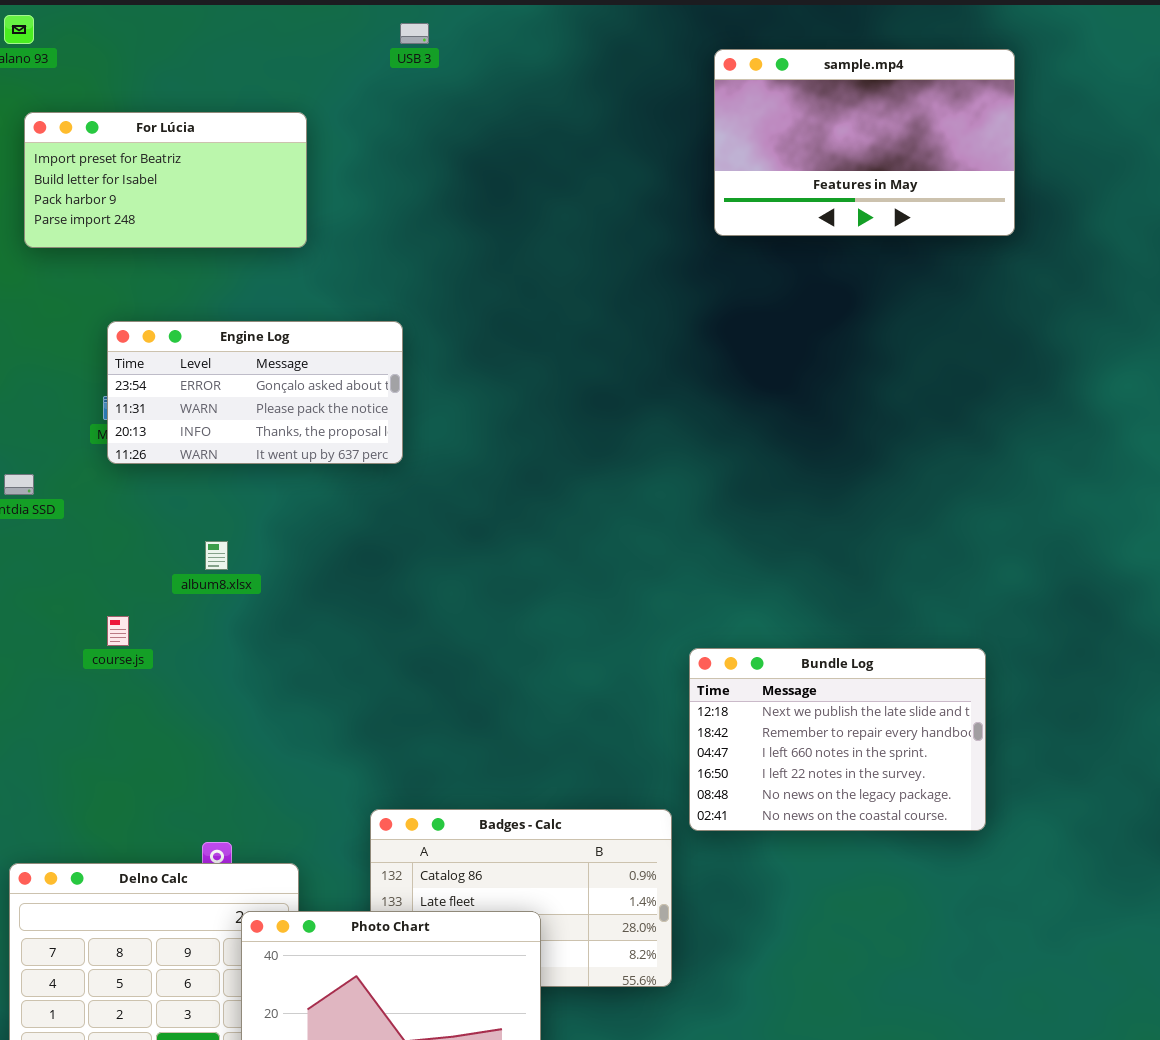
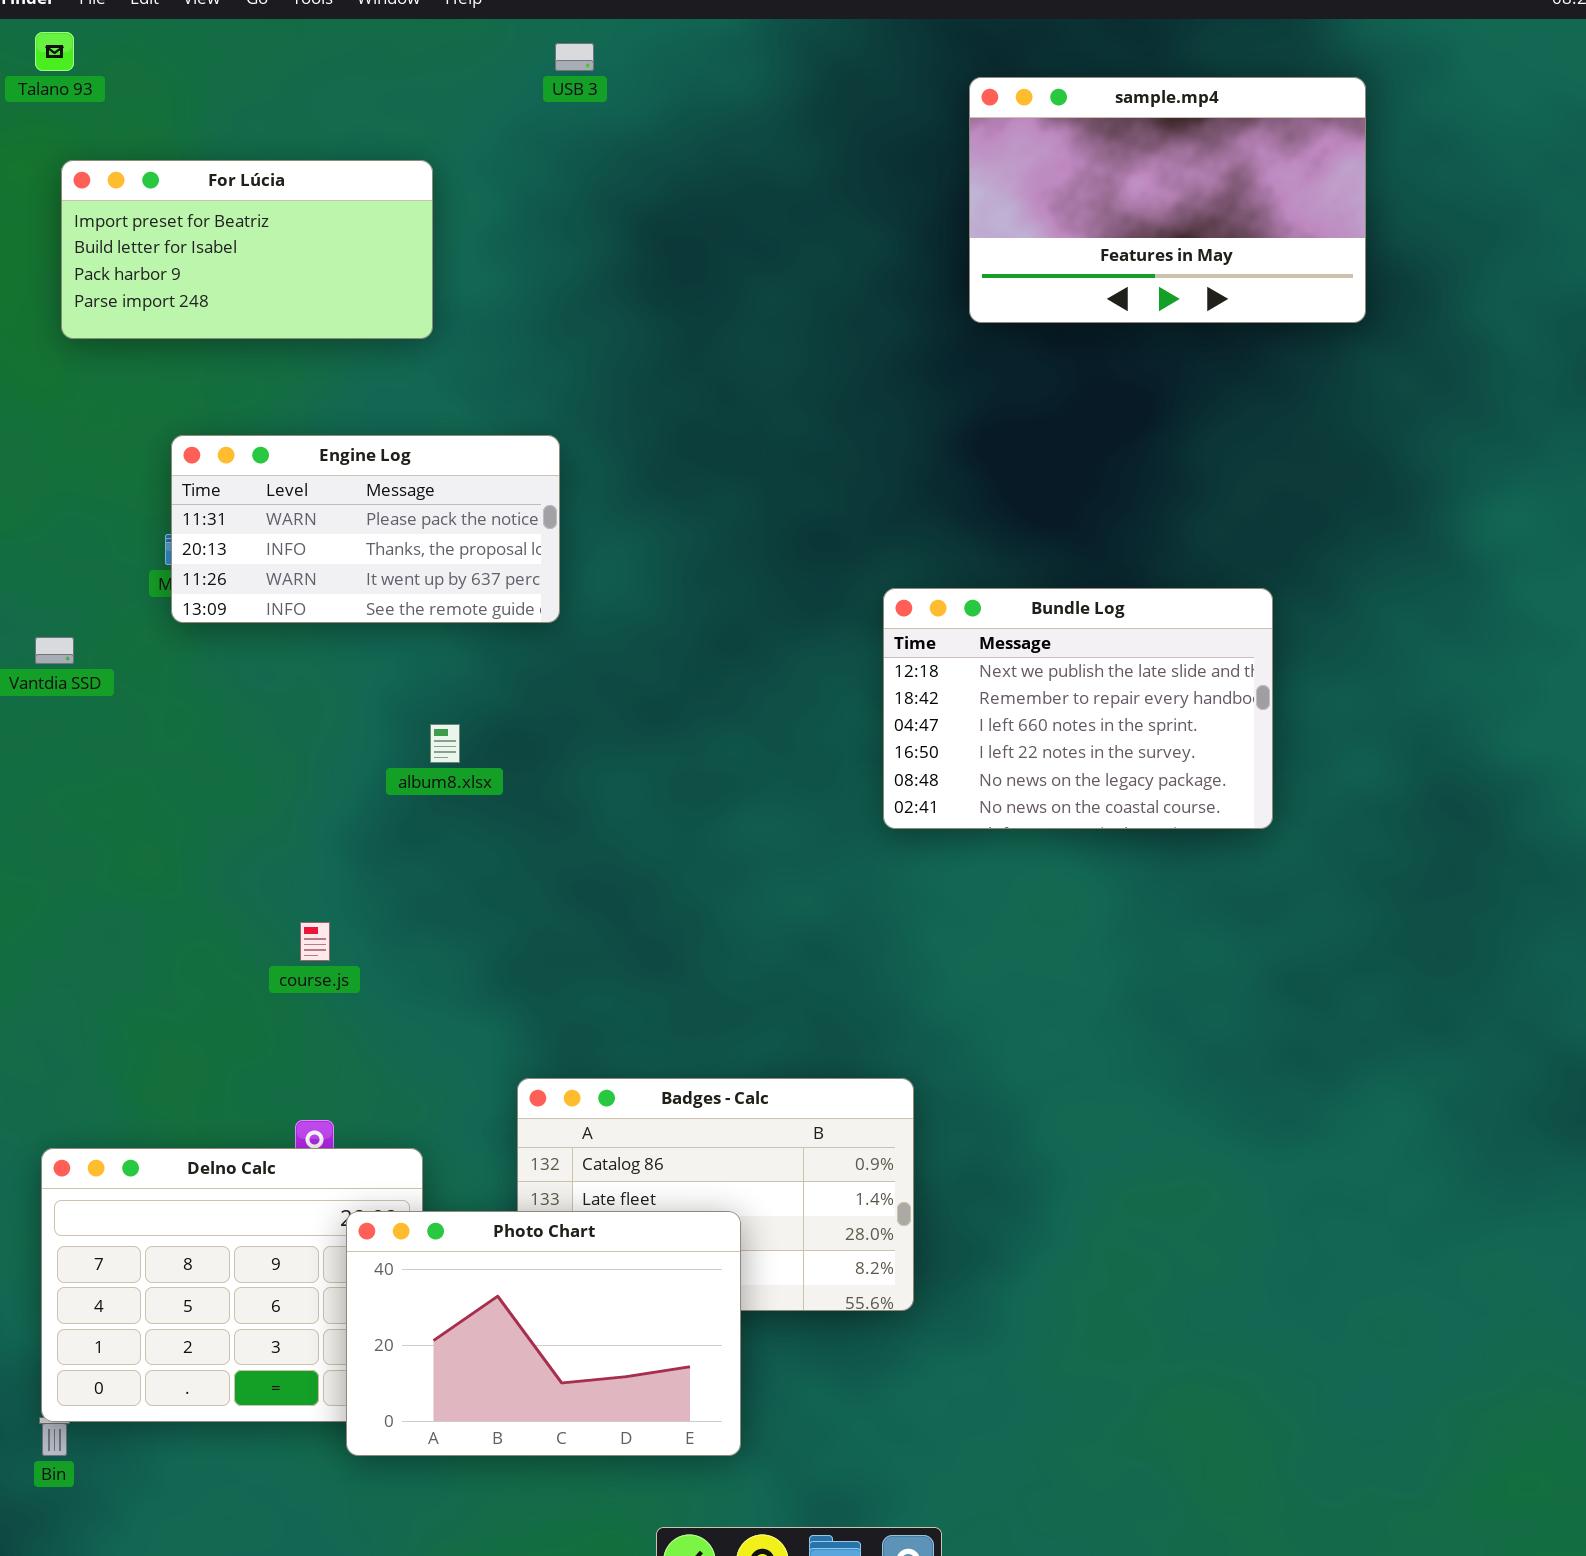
Engine Log: [107,321,403,464] -> [171,435,560,623], scrolled down 1 row
album8.xlsx: [205,541,228,570] -> [430,724,460,763], moved
course.js: [107,616,129,646] -> [300,922,330,961], moved
Bundle Log: [689,648,986,831] -> [883,588,1273,829], moved

